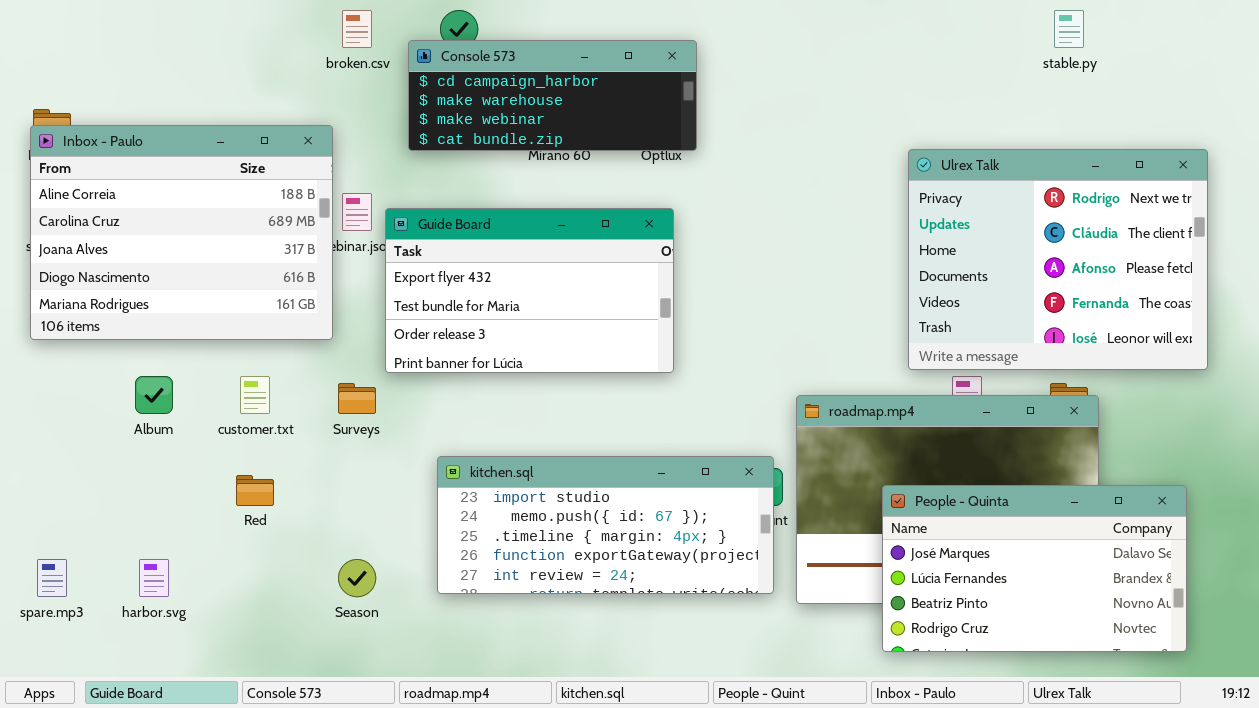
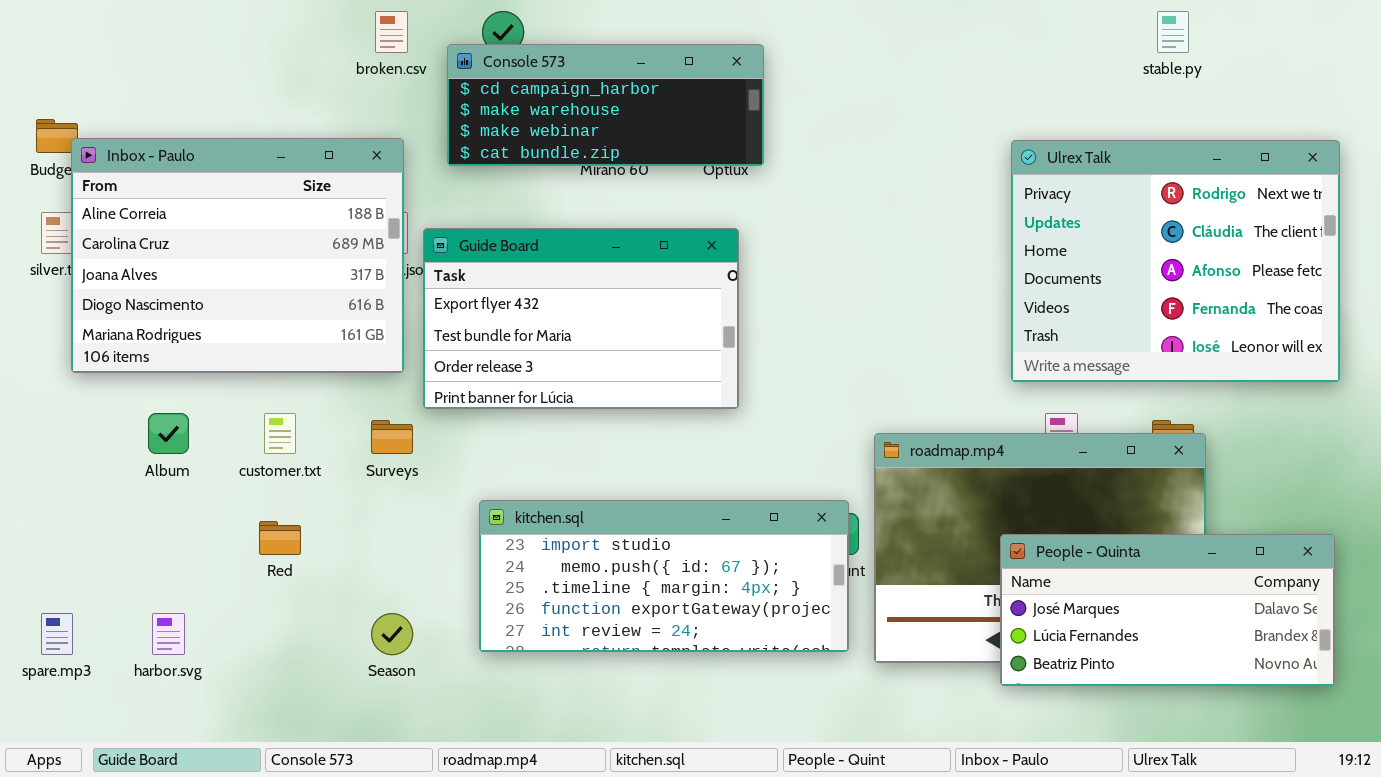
Inbox - Paulo: [30,125,333,340] -> [71,138,404,373], moved
Ulrex Talk: [908,149,1208,370] -> [1011,140,1340,382], moved
People - Quinta: [882,485,1187,652] -> [1000,534,1335,686], moved, resized

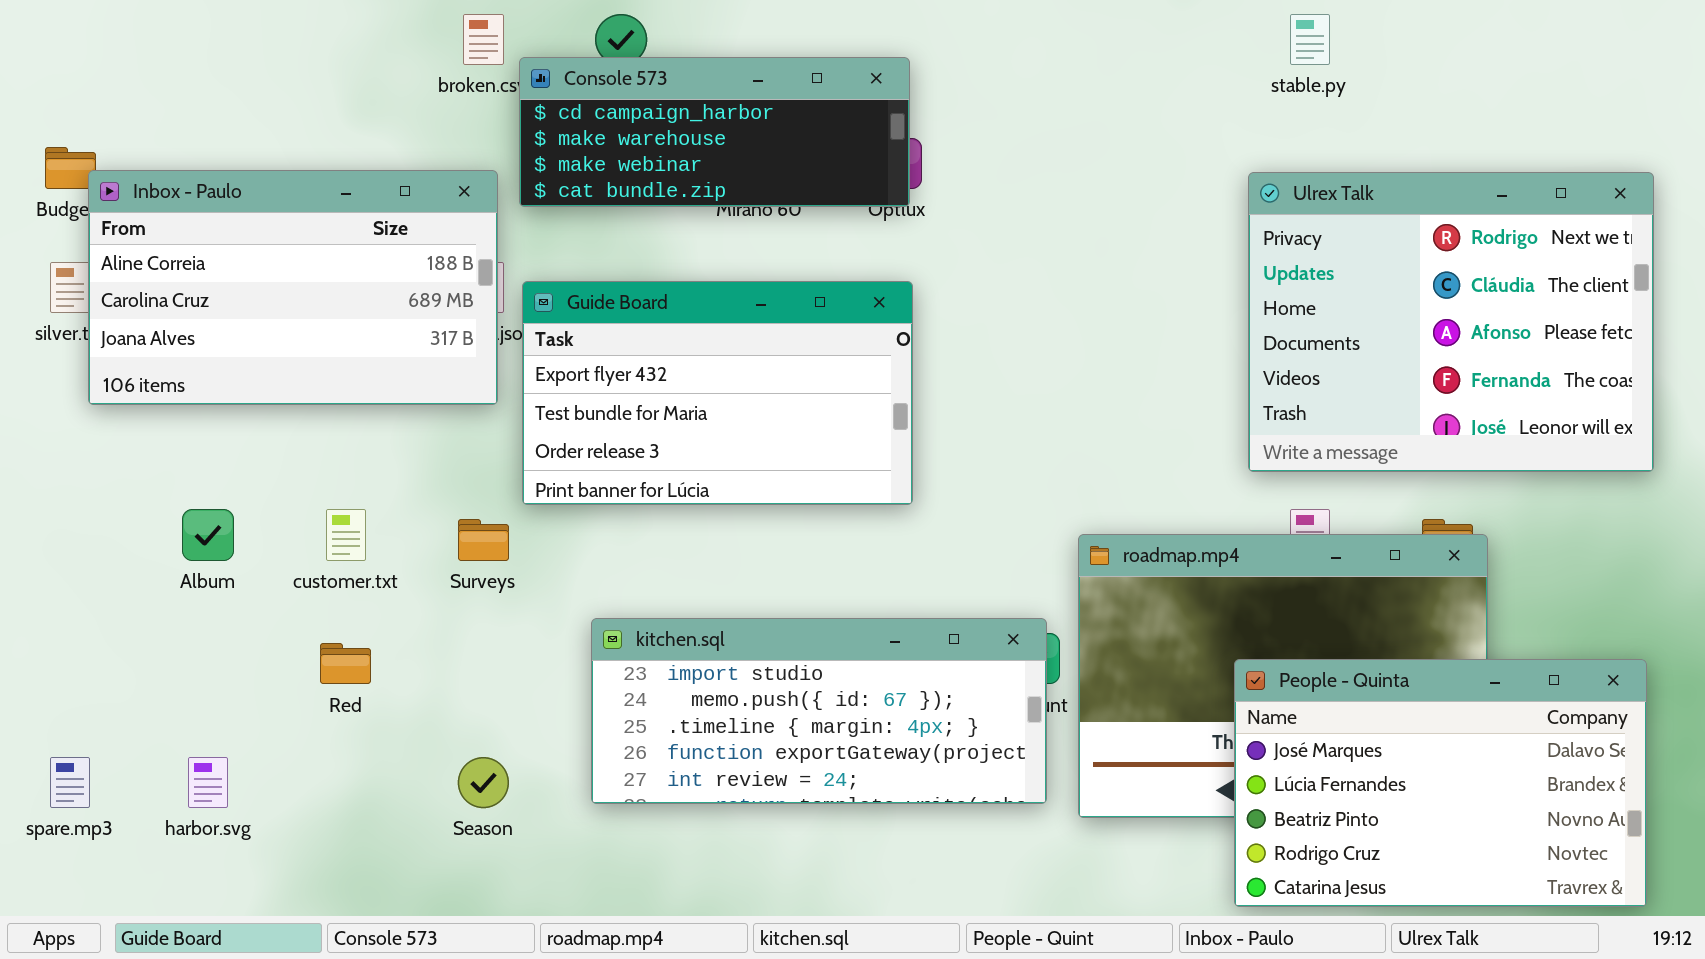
stable.py: [1157,11,1189,53] -> [1290,14,1330,65], moved
Console 573: [447,44,764,166] -> [519,57,910,207], moved
Inbox - Paulo: [71,138,404,373] -> [88,170,498,405], resized
People - Quinta: [1000,534,1335,686] -> [1234,659,1647,907], resized

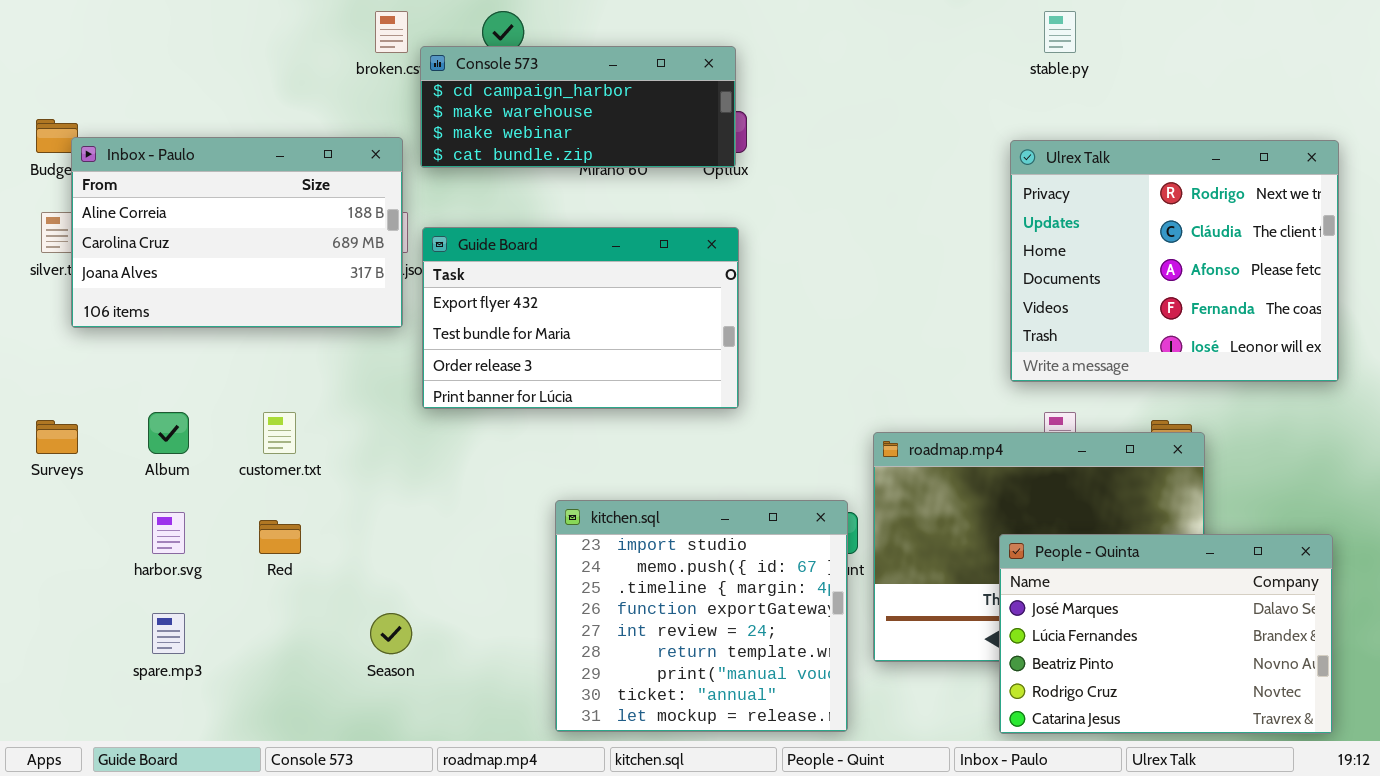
Surveys: [458,519,509,561] -> [36,420,78,454], moved
kitchen.sql: [591,618,1047,804] -> [555,500,848,732], resized
spare.mp3: [50,757,90,808] -> [152,613,185,654], moved
harbor.svg: [188,757,228,808] -> [152,512,185,554], moved

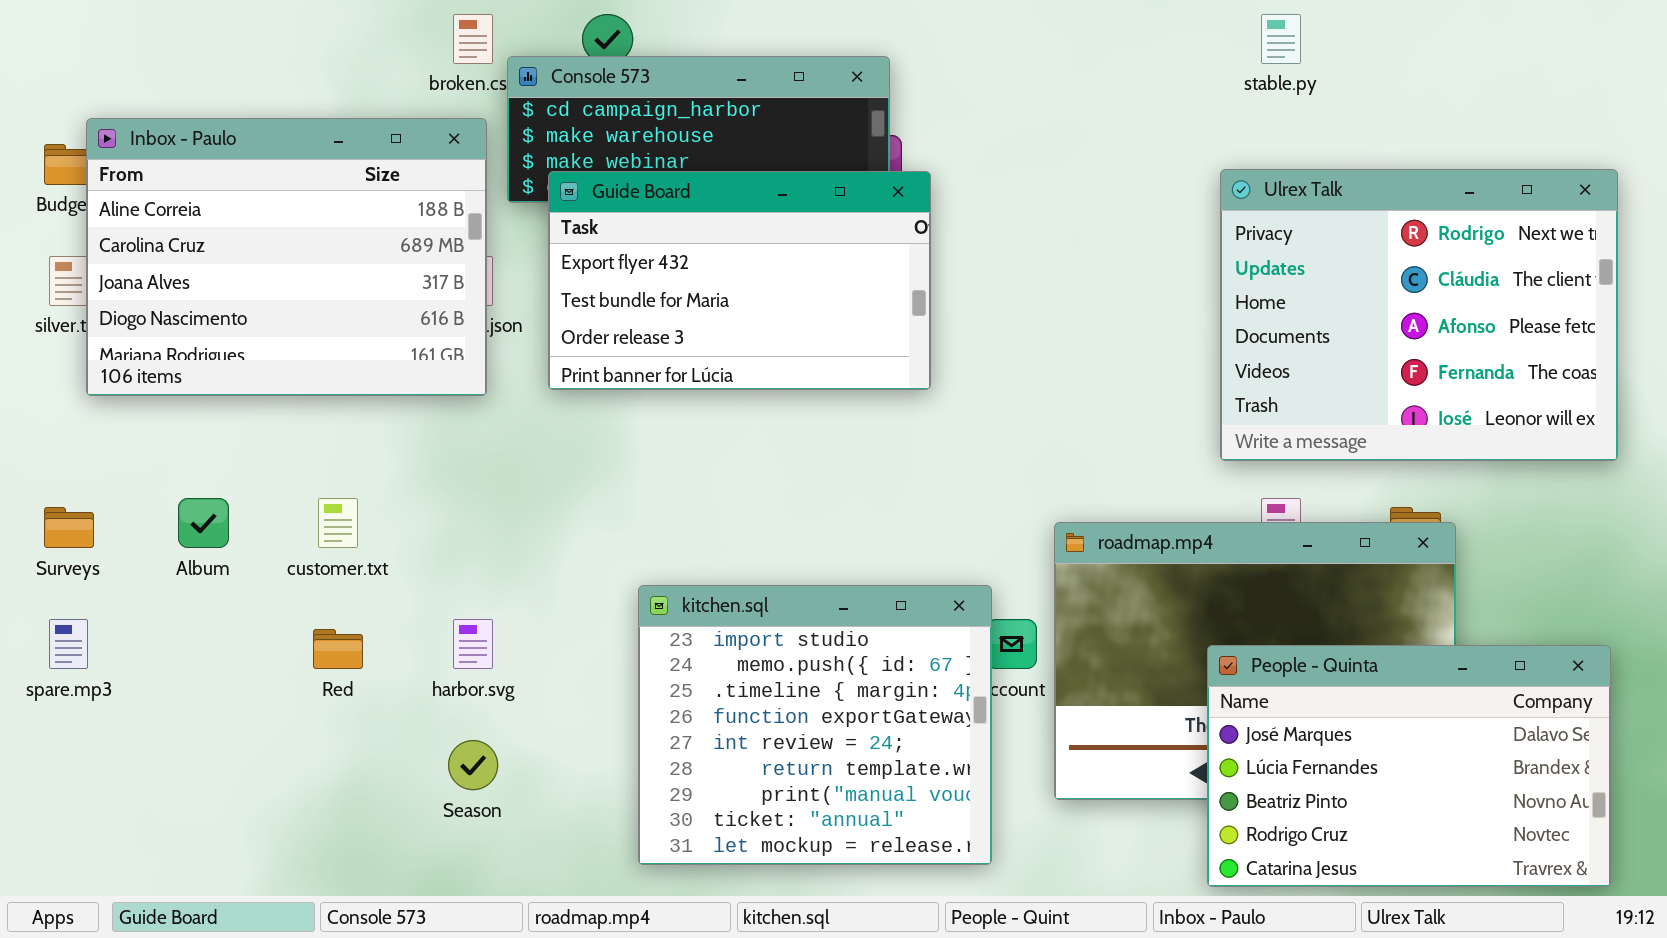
Inbox - Paulo: [71,137,403,328] -> [86,118,487,396], resized
Guide Board: [422,227,739,409] -> [548,171,931,390], moved
kitchen.sql: [555,500,848,732] -> [638,585,992,865], moved
harbor.svg: [152,512,185,554] -> [453,619,493,669], moved
spare.mp3: [152,613,185,654] -> [49,619,88,669], moved

